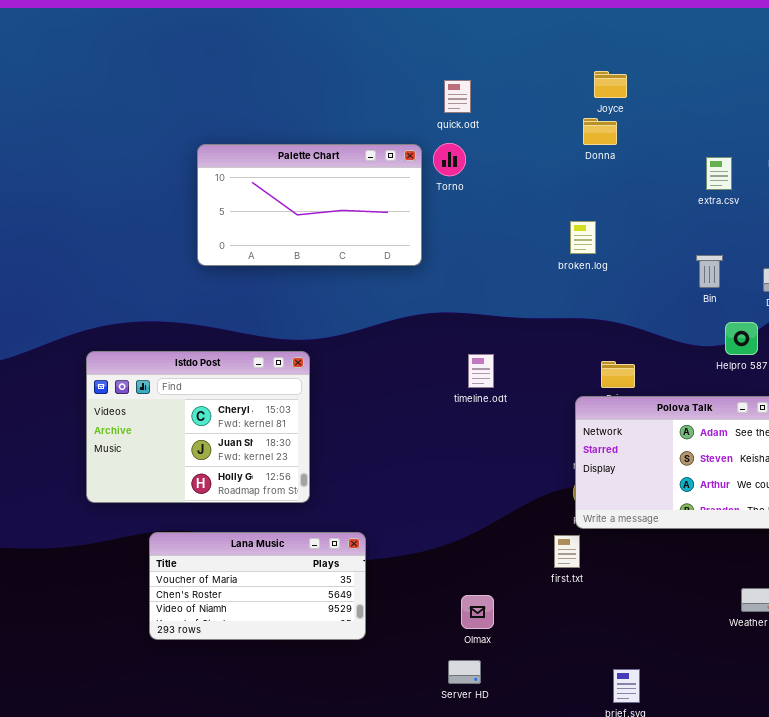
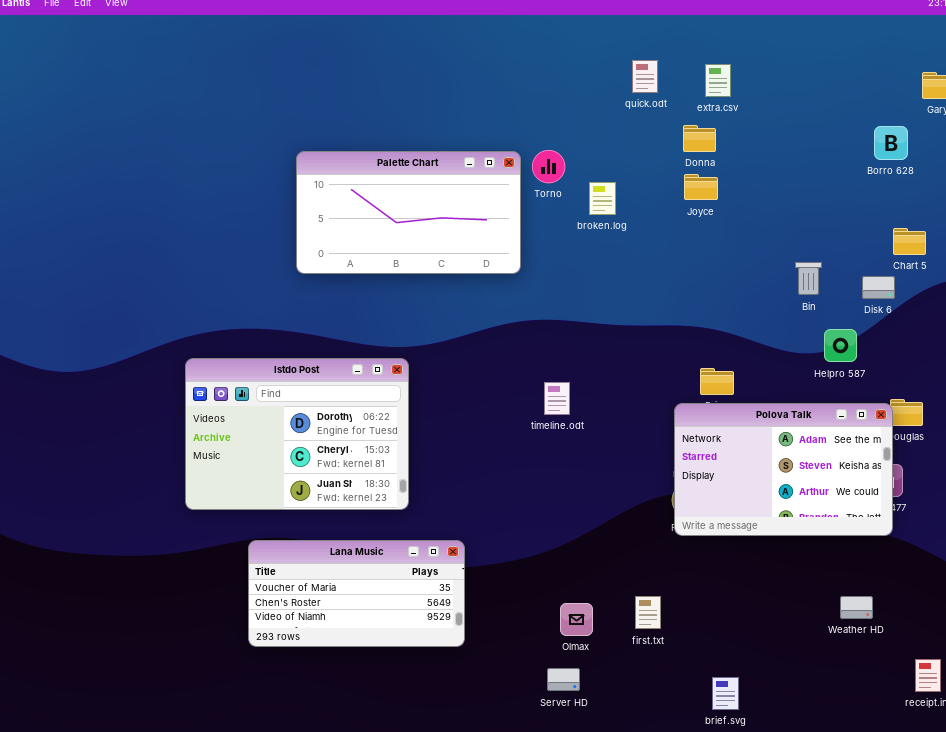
Joyce: [594,71,627,98] -> [684,174,718,200], moved
quick.odt: [444,80,471,113] -> [632,60,658,93], moved
extra.csv: [706,157,732,190] -> [705,64,731,97], moved
broken.log: [570,221,596,254] -> [589,182,616,215], moved
Istdo Post: [86,351,310,503] -> [185,358,409,510], scrolled up 1 row
timeline.odt: [468,354,494,388] -> [544,382,570,415], moved
first.txt: [554,535,580,568] -> [635,596,661,629], moved

